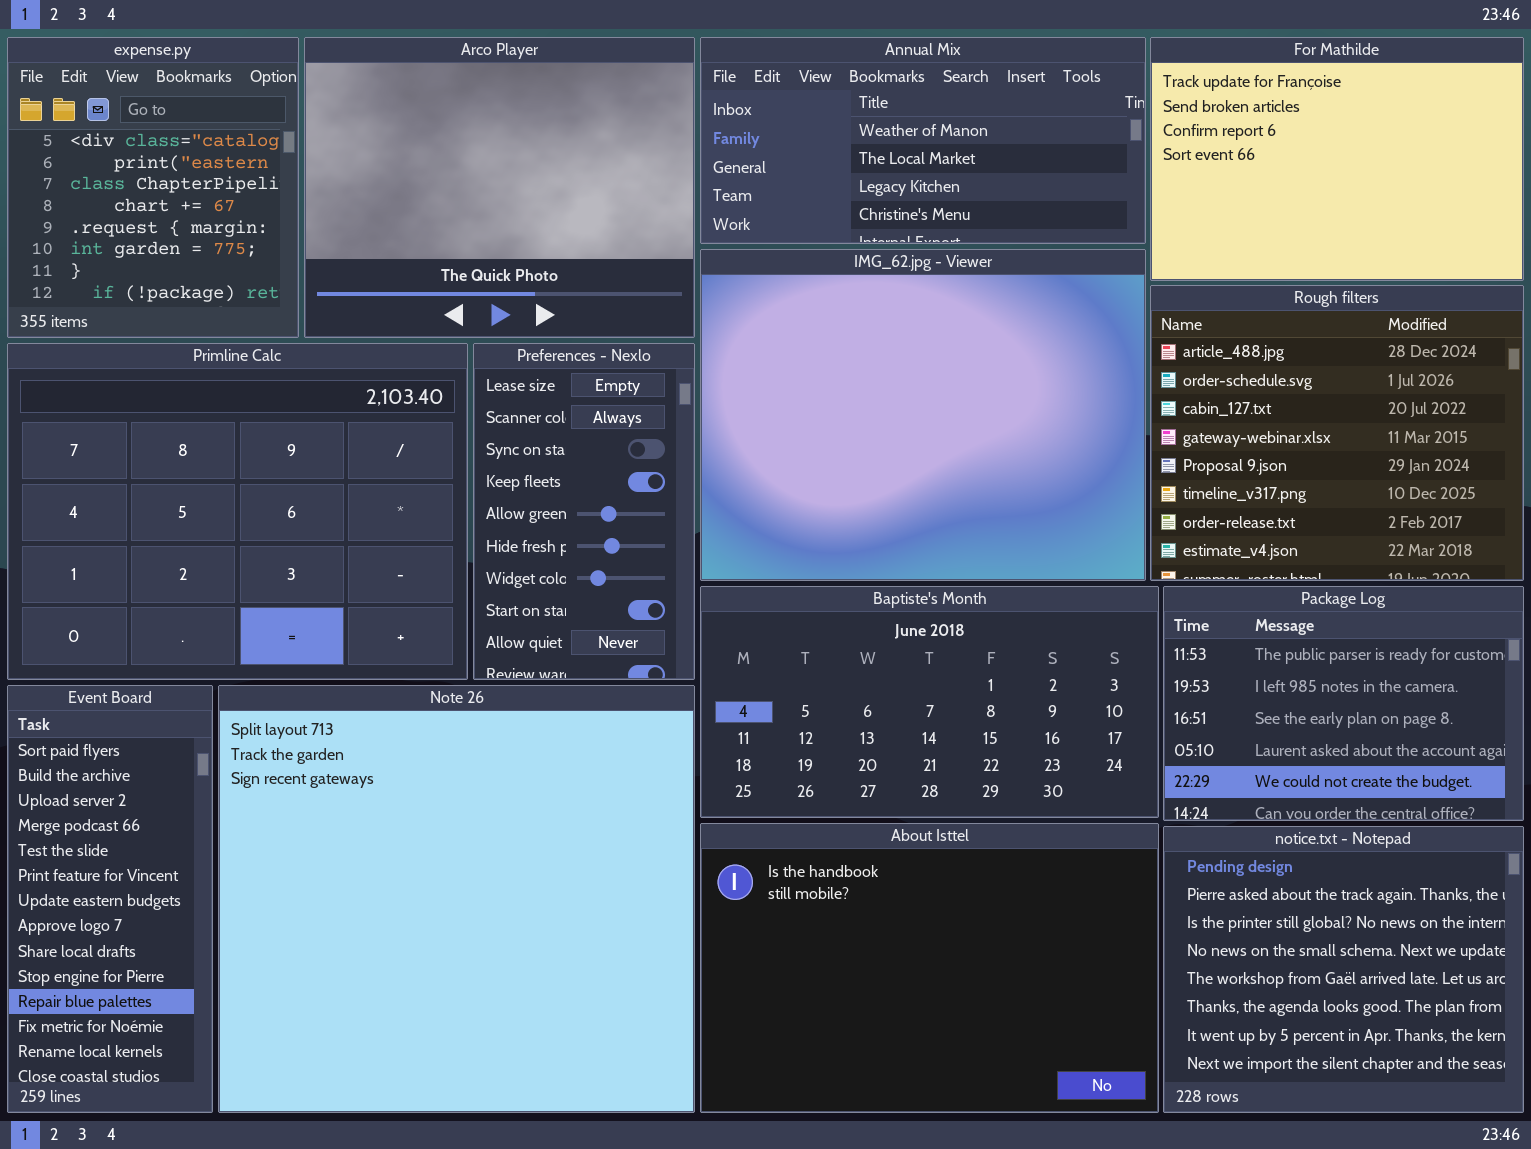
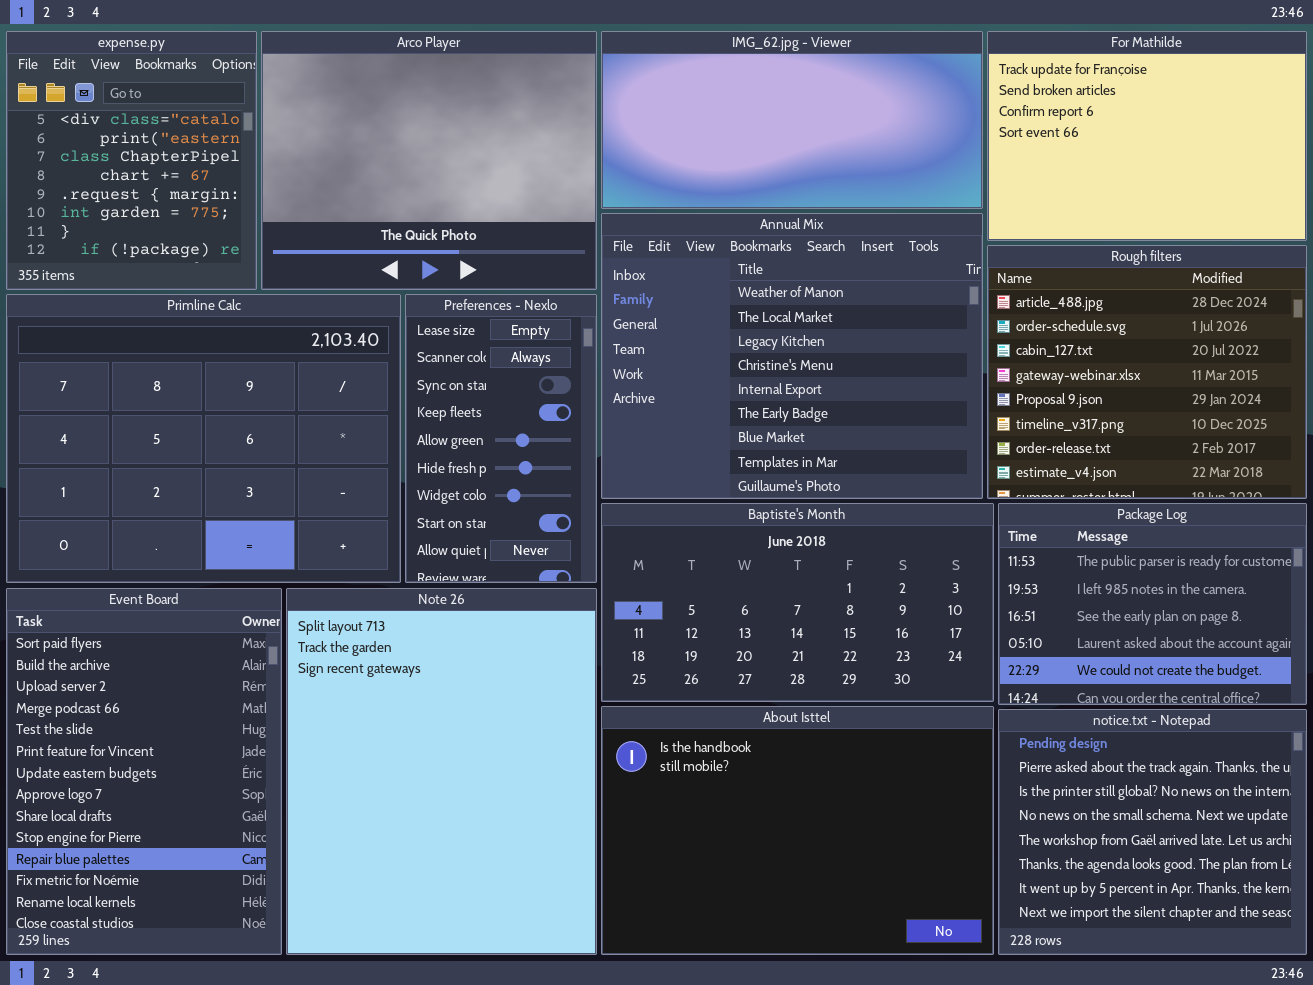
Annual Mix: [700,37,1146,244] -> [601,213,983,499], moved, resized
IMG_62.jpg - Viewer: [700,249,1146,581] -> [601,31,983,209], moved, resized
Event Board: [7,685,213,1113] -> [6,588,282,955], resized
Note 26: [218,685,695,1113] -> [286,588,597,955], resized

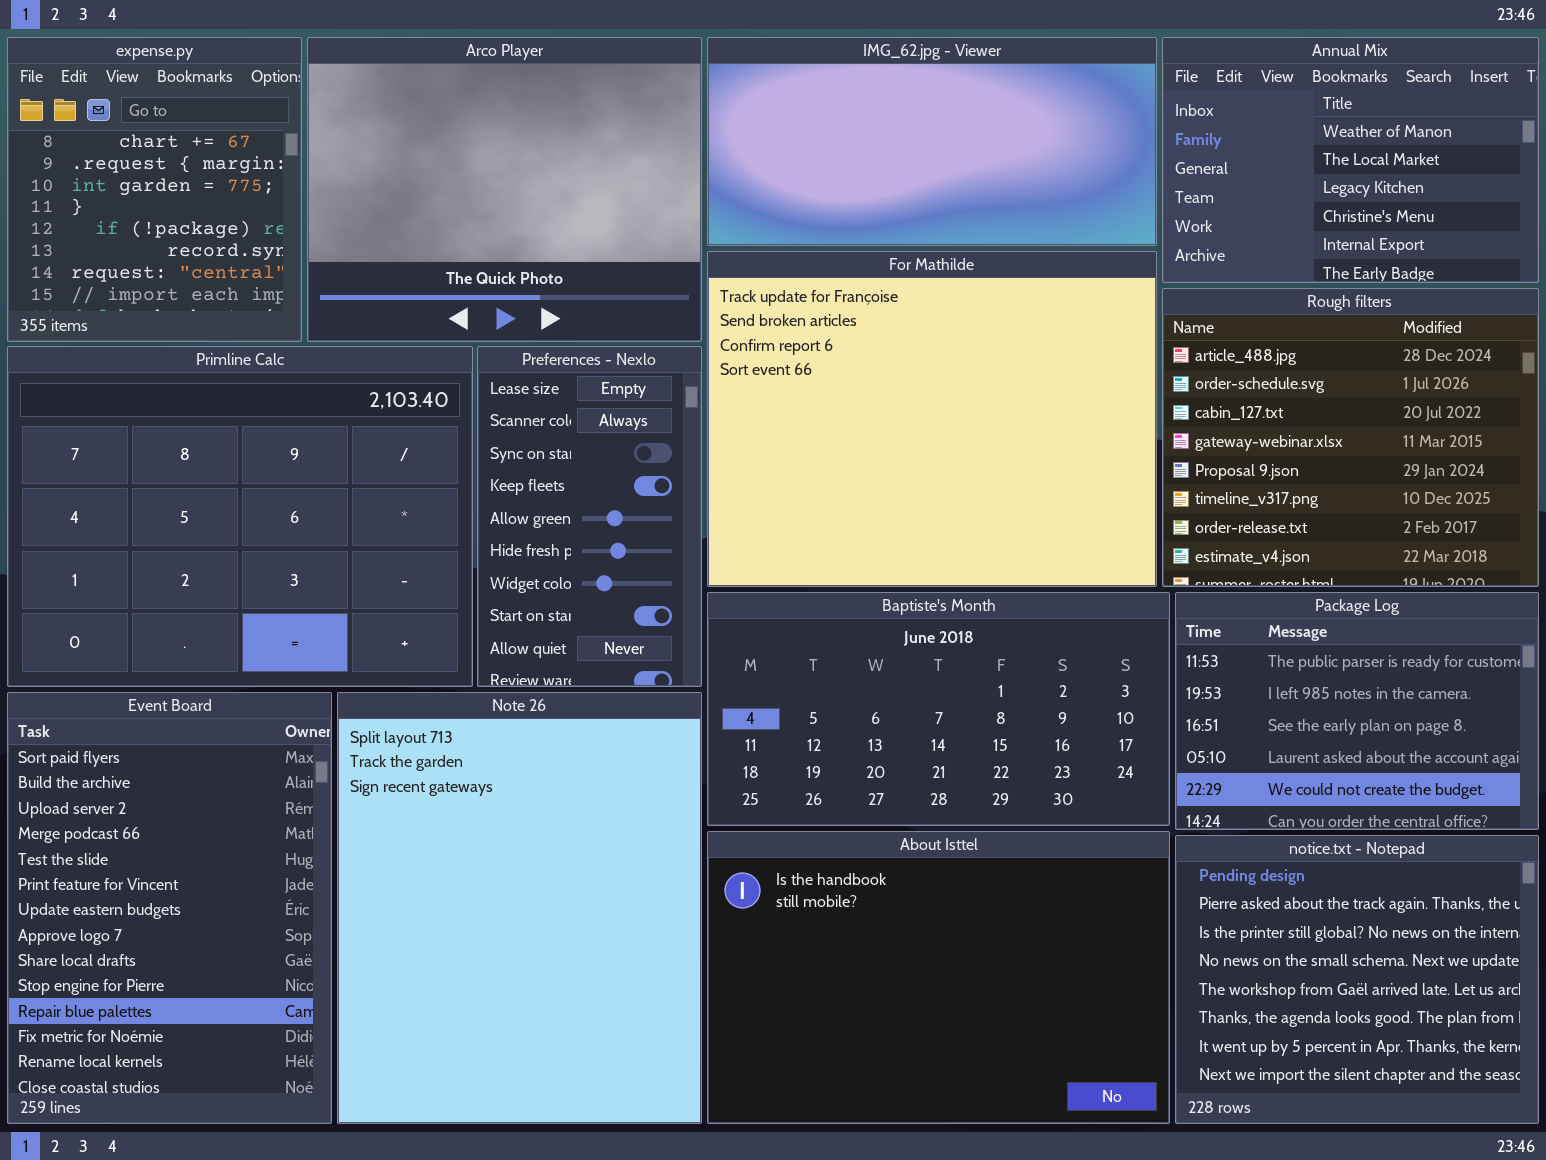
expense.py: [6,31,257,290] -> [7,37,302,342], scrolled down 3 rows
For Mathilde: [987,31,1307,241] -> [707,251,1157,587], moved, resized
Annual Mix: [601,213,983,499] -> [1162,37,1539,283], moved, resized

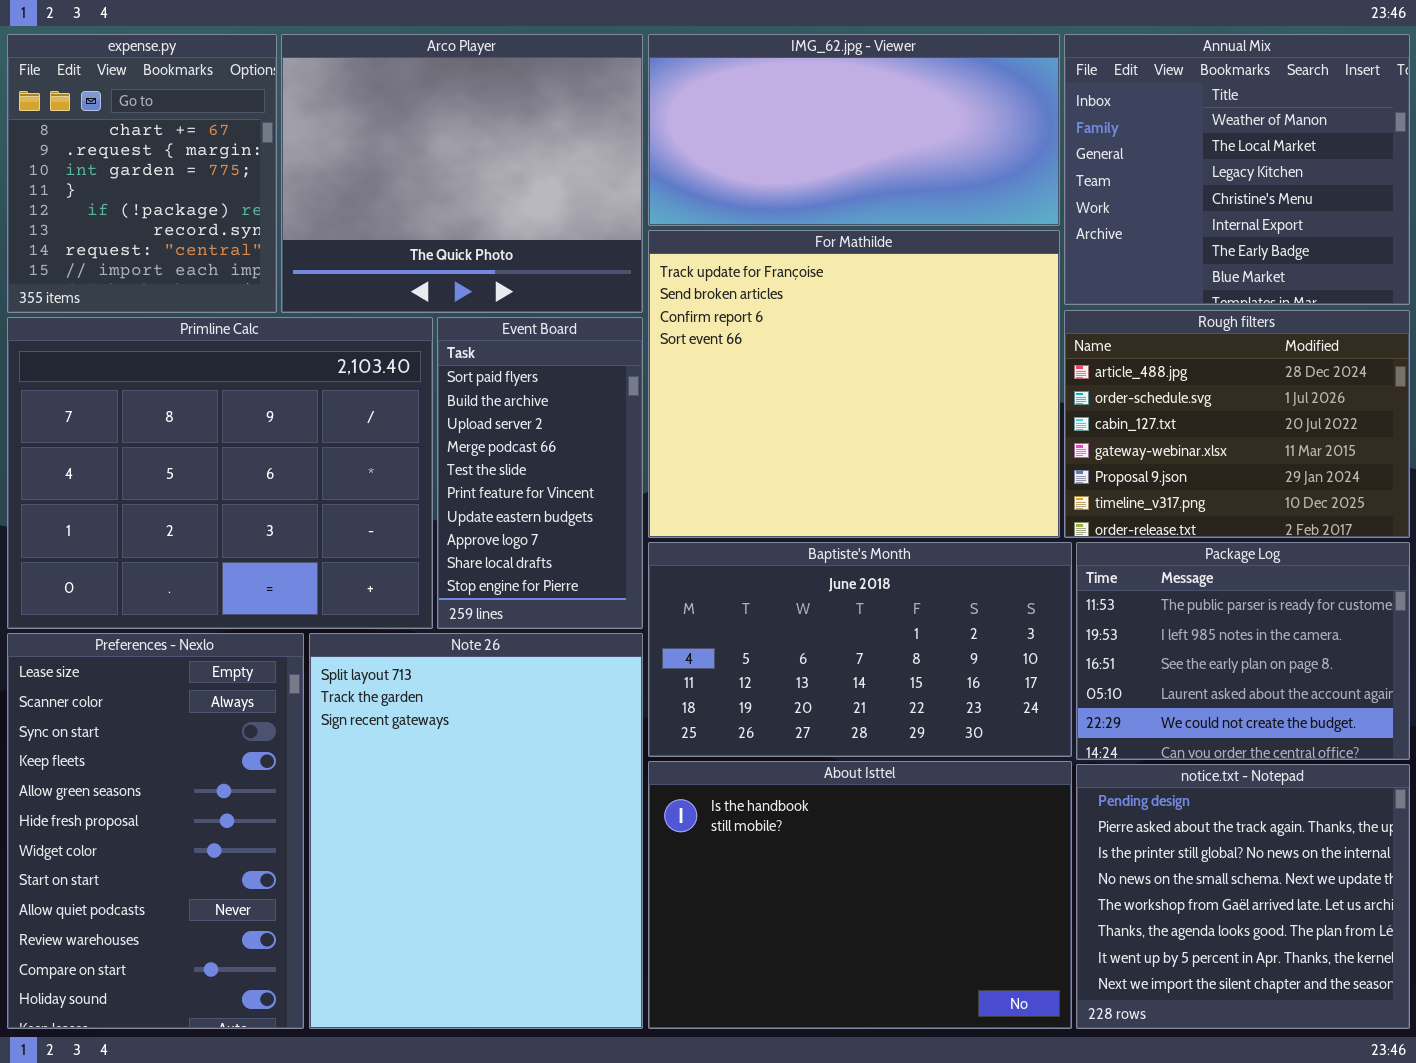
Annual Mix: [1162,37,1539,283] -> [1064,34,1410,305], resized
Rough filters: [1162,288,1539,587] -> [1064,310,1410,538], resized
Preferences - Nexlo: [477,346,702,687] -> [7,633,304,1029], moved, resized
Event Board: [7,692,332,1124] -> [437,317,643,629], moved, resized

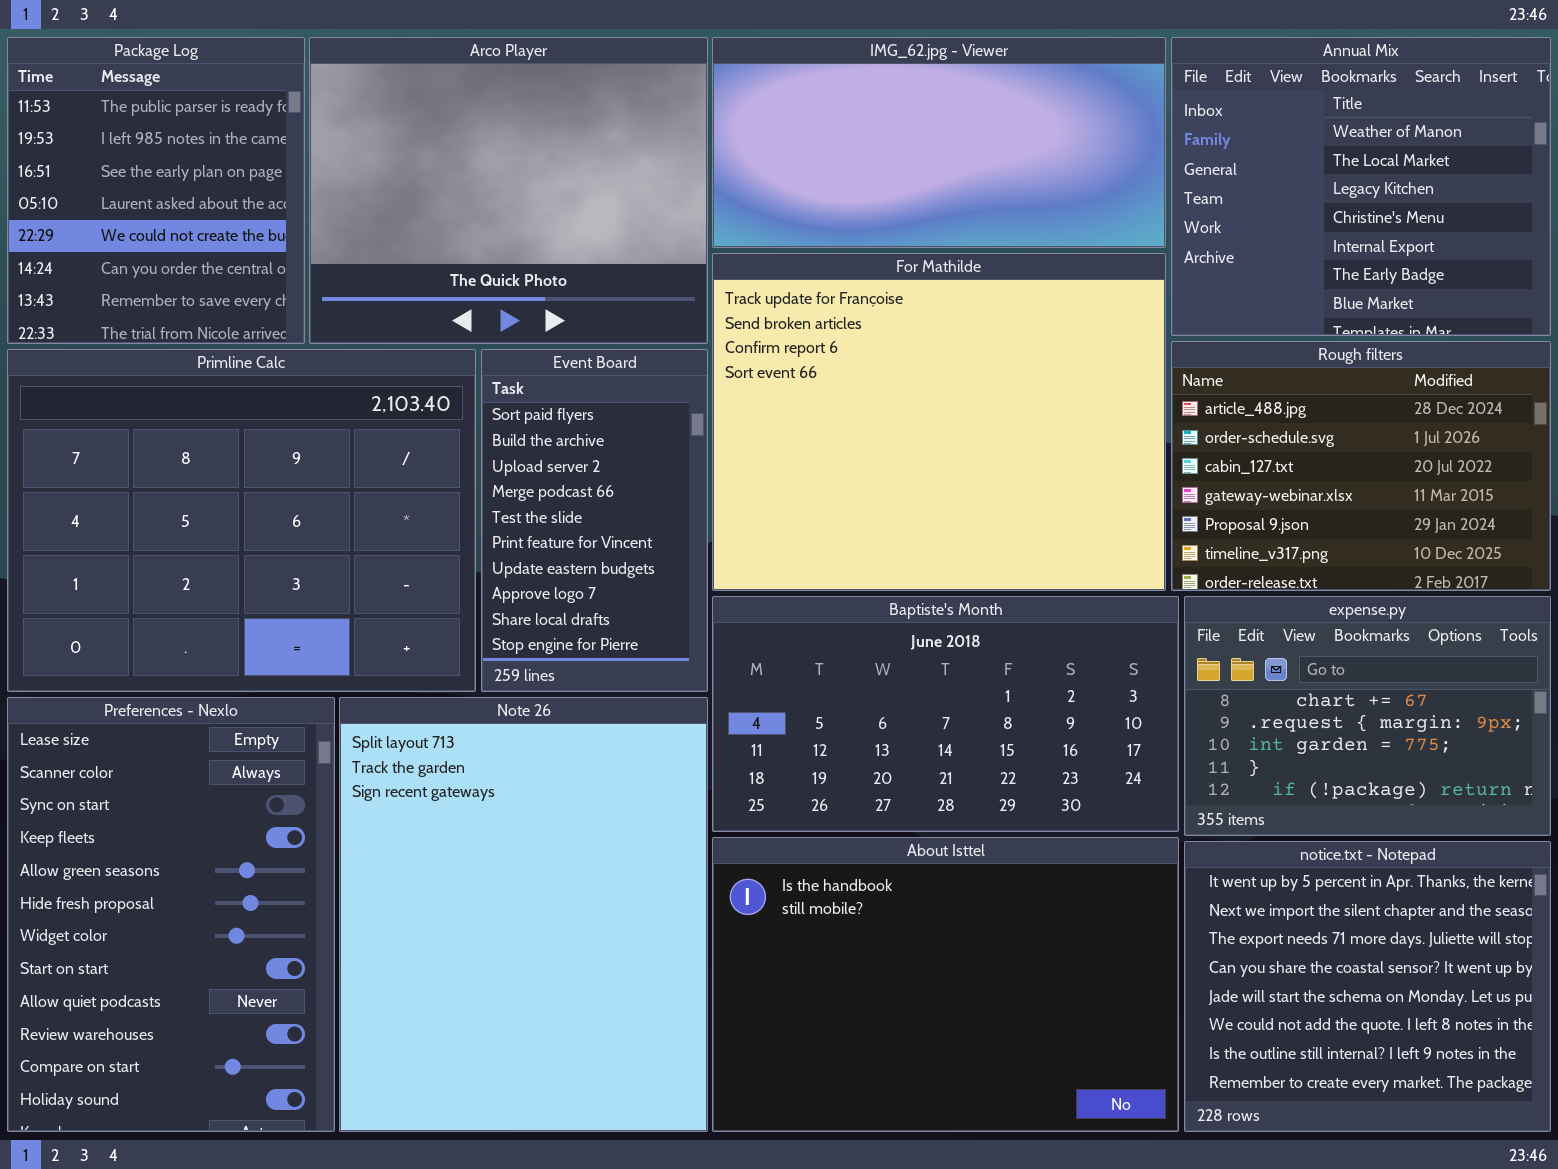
expense.py: [7,34,277,313] -> [1184,596,1551,836], moved, resized
Package Log: [1076,542,1410,760] -> [7,37,305,344], moved, resized
notice.txt - Notepad: [1076,764,1410,1029] -> [1184,841,1551,1132], scrolled down 6 rows

